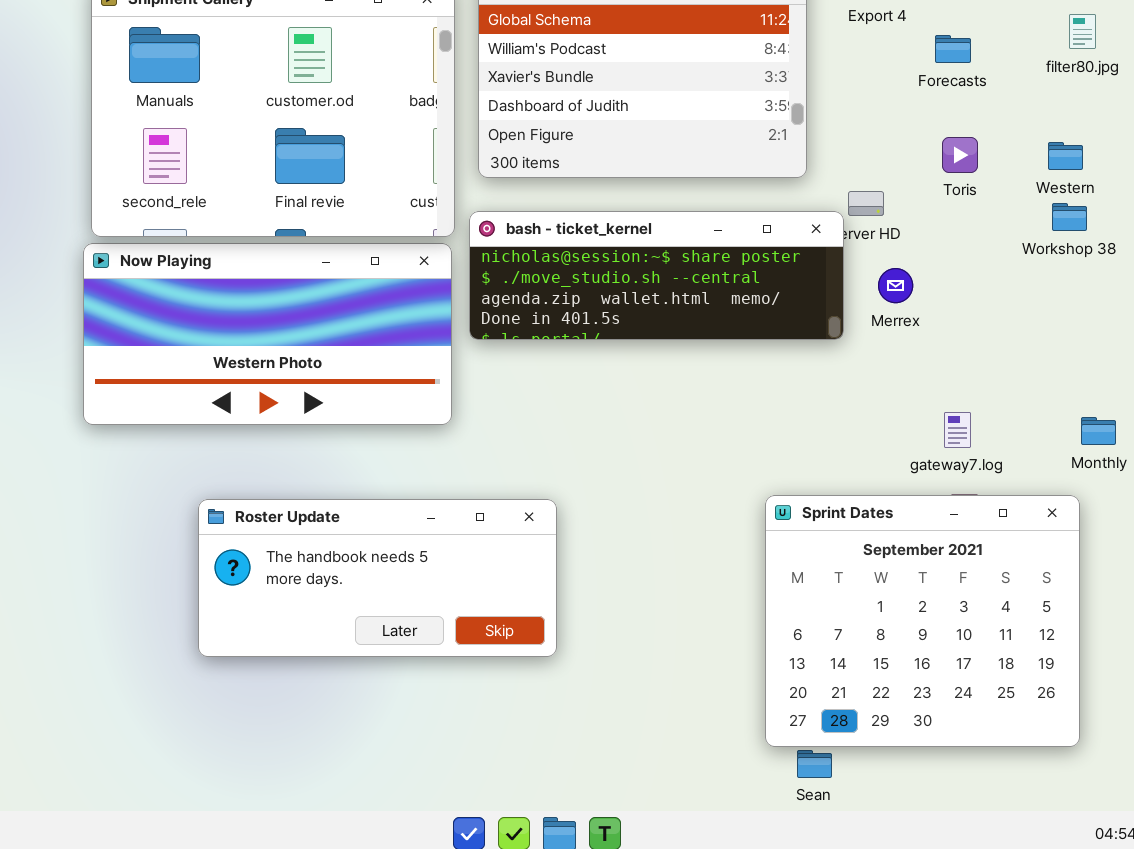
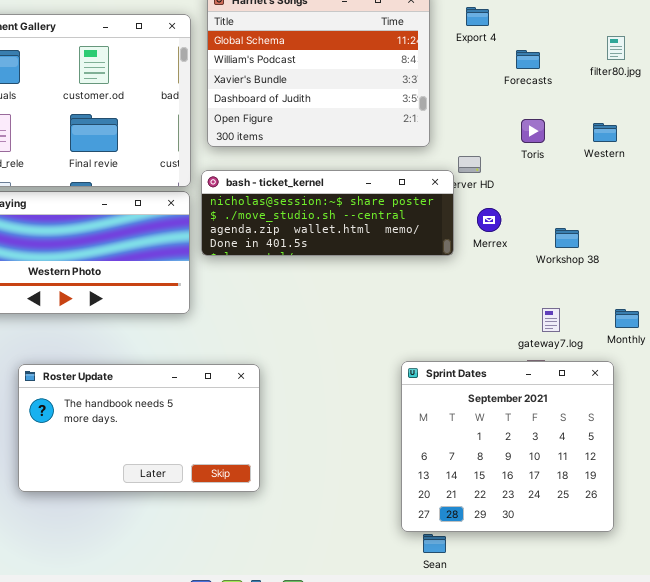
Workshop 38: [1052,203,1087,231] -> [555,228,579,248], moved
gateway7.log: [944,412,971,448] -> [542,308,560,332], moved
Roster Update: [198,499,557,657] -> [18,364,260,492], resized

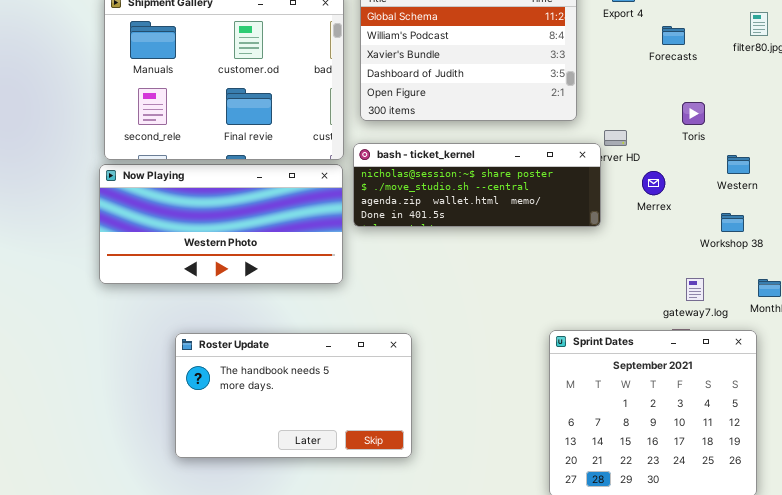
Toris: [521,119,545,143] -> [682,102,705,125], moved
Western: [593,123,617,142] -> [727,155,750,174], moved
Merrex: [477,208,501,232] -> [642,171,665,195], moved
Workshop 38: [555,228,579,248] -> [721,213,744,232], moved

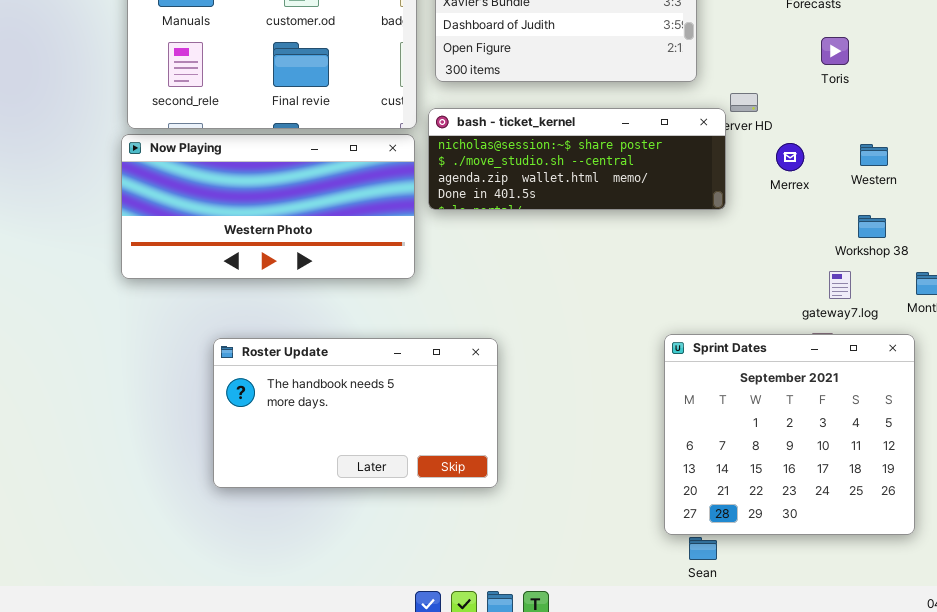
Toris: [682,102,705,125] -> [821,37,849,65], moved
Western: [727,155,750,174] -> [860,144,888,166], moved
Workshop 38: [721,213,744,232] -> [858,215,886,238], moved

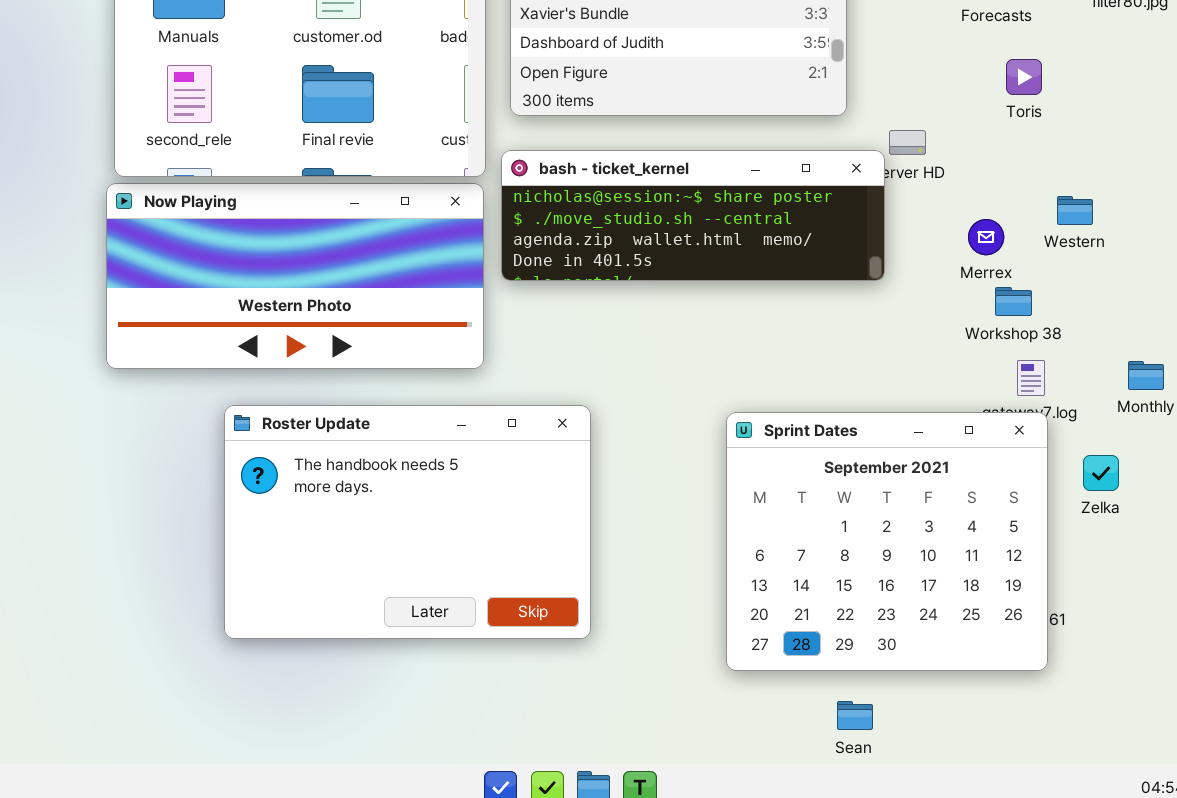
Merrex: [776,143,804,171] -> [968,219,1004,255], moved
Workshop 38: [858,215,886,238] -> [995,287,1032,316], moved
Sprint Dates: [664,334,915,535] -> [726,412,1048,671], moved
Roster Update: [213,338,498,488] -> [224,405,591,639], resized

